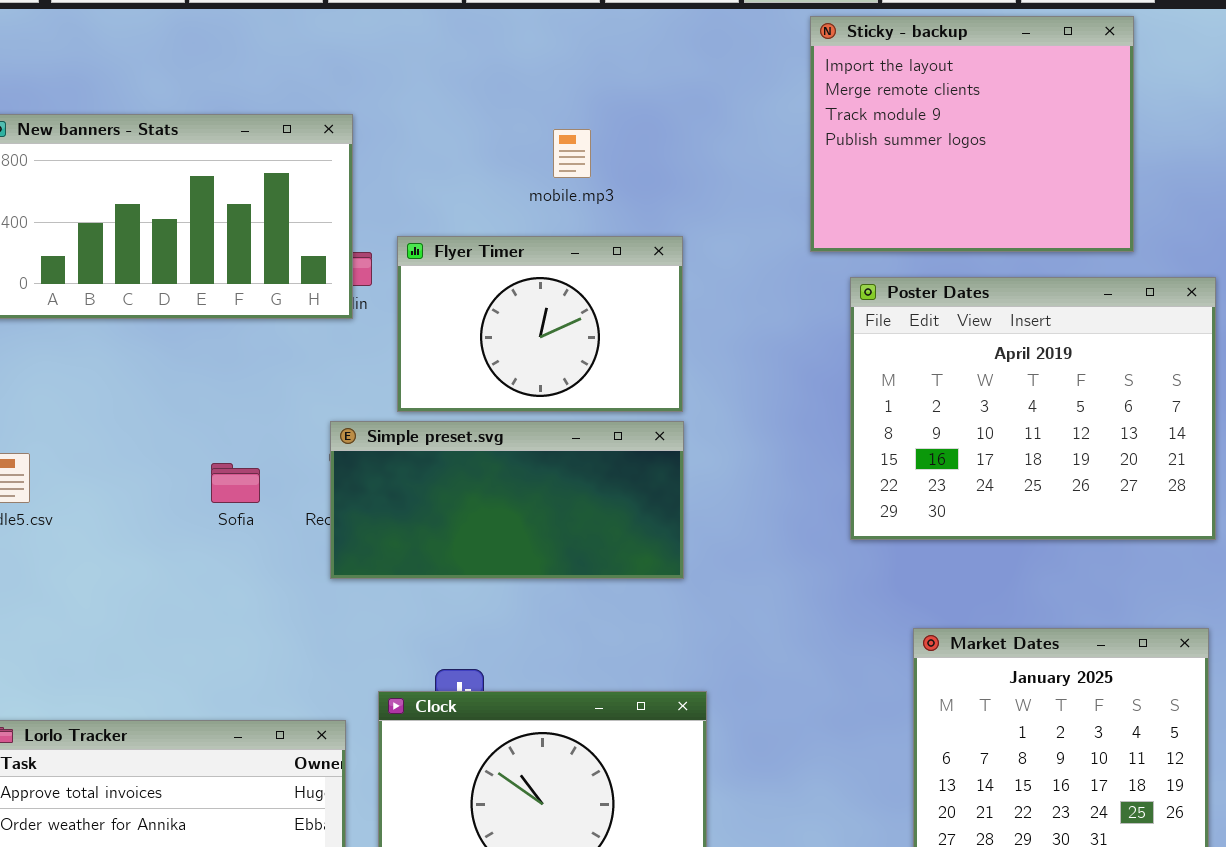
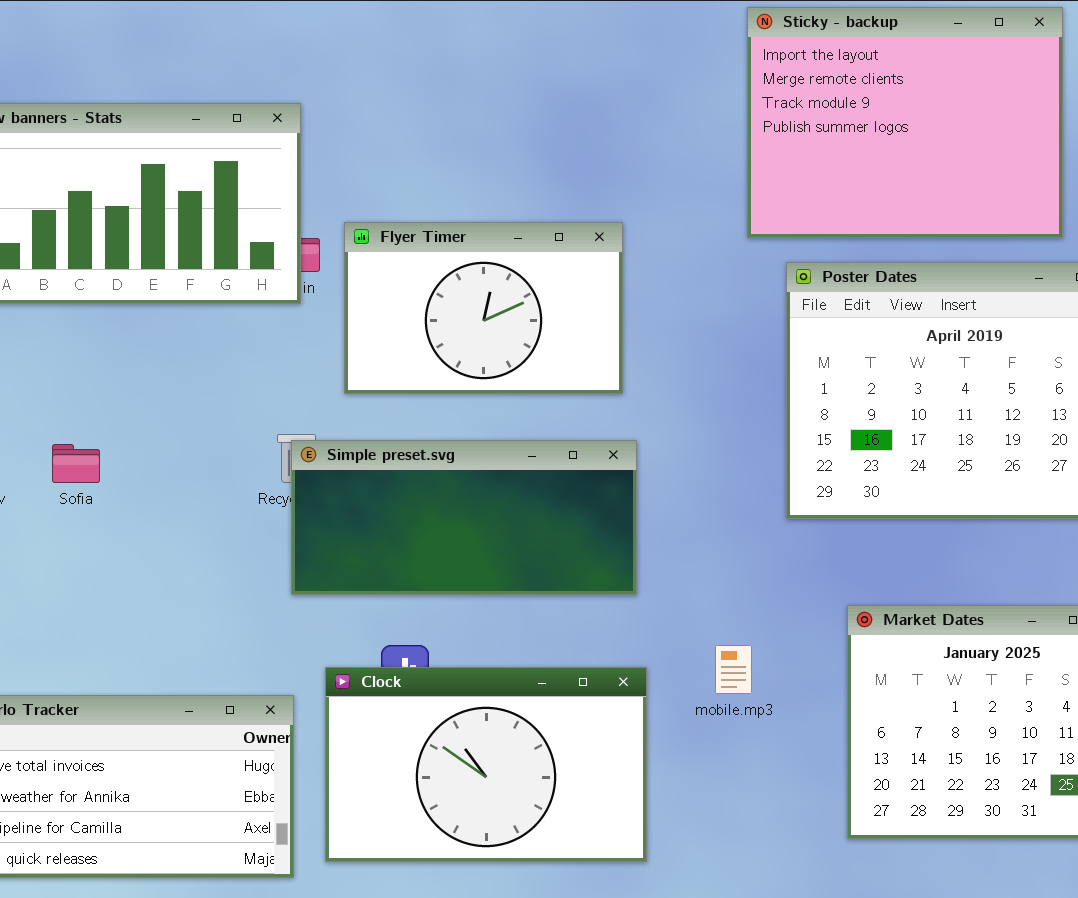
mobile.mp3: [553,129,591,178] -> [715,645,752,694], moved
Simple preset.svg: [330,421,684,579] -> [291,440,637,595], moved
Sofia: [211,463,260,503] -> [52,444,100,483], moved

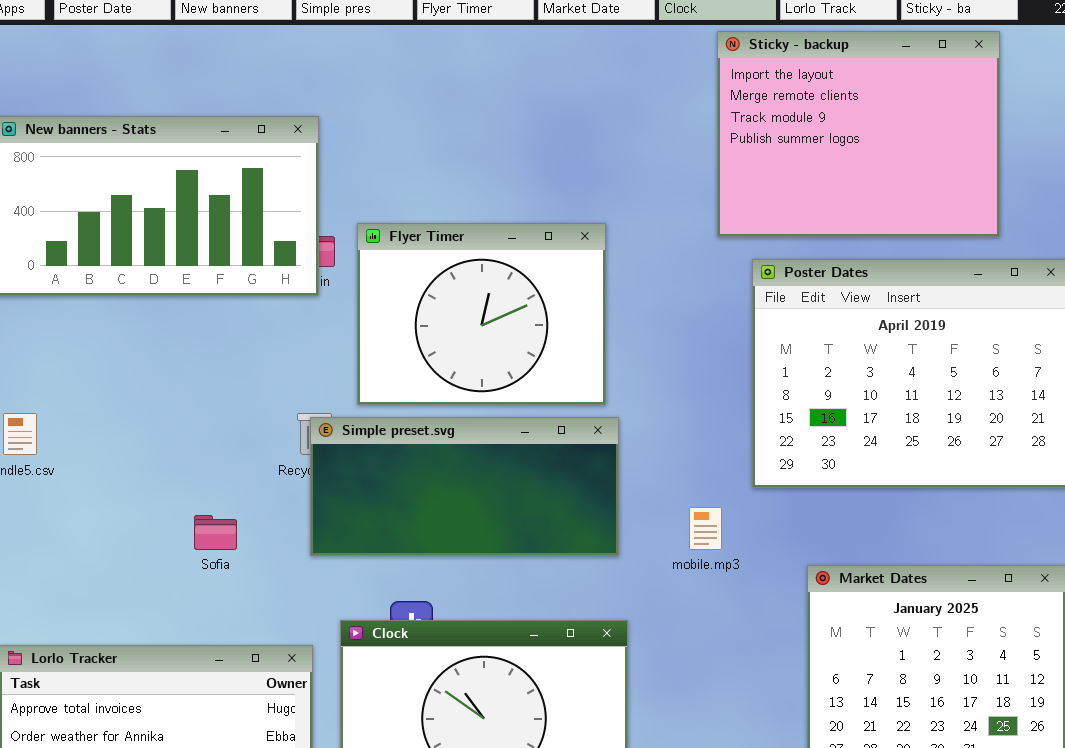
Flyer Timer: [344,222,623,394] -> [357,223,606,405], resized
Sofia: [52,444,100,483] -> [194,515,237,550], moved
mobile.mp3: [715,645,752,694] -> [689,507,722,550], moved

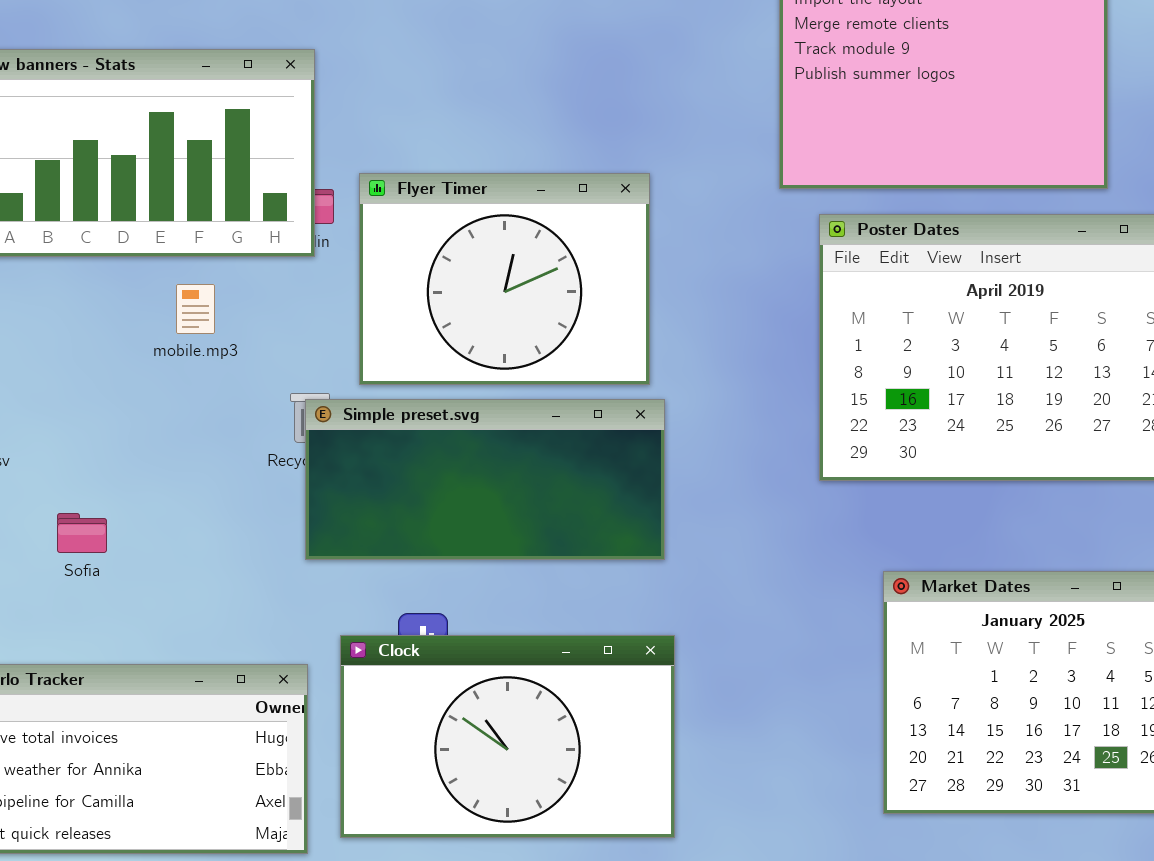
mobile.mp3: [689,507,722,550] -> [176,284,215,334], moved
Sofia: [194,515,237,550] -> [57,513,107,553], moved

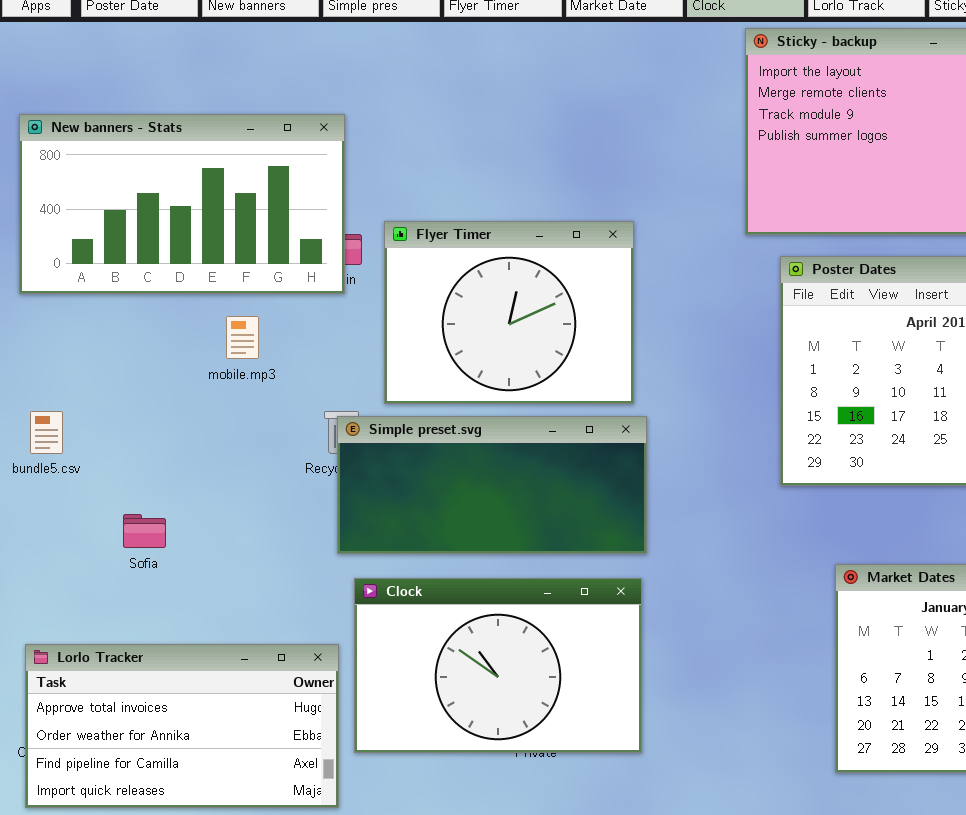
Clock: [340,635,675,838] -> [354,578,642,753], moved

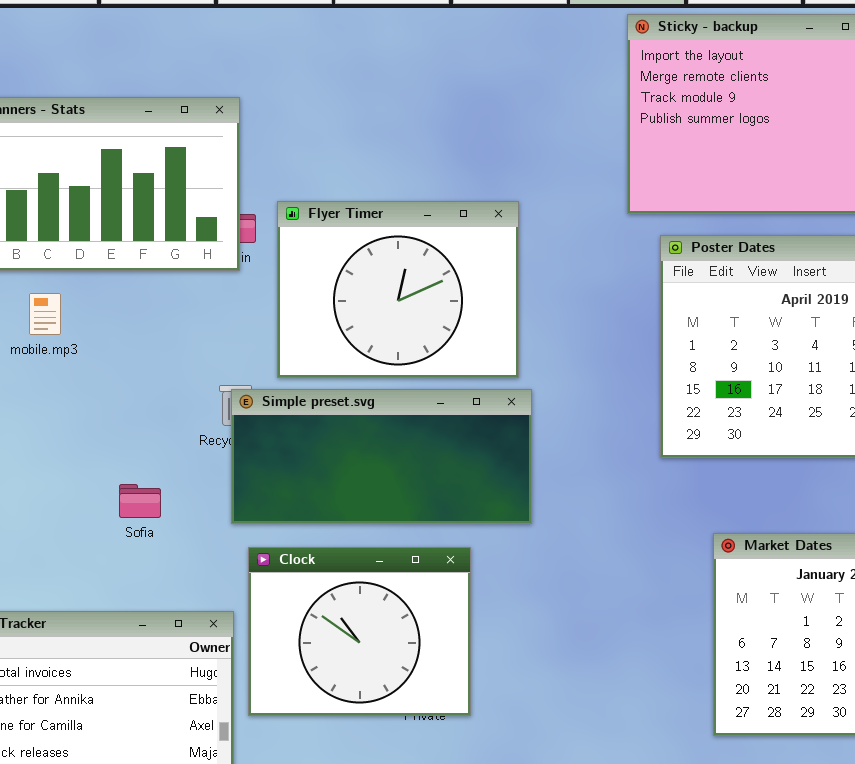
mobile.mp3: [226,316,259,359] -> [29,293,61,335], moved
Sofia: [123,514,166,548] -> [119,484,161,518], moved
Clock: [354,578,642,753] -> [248,547,471,716], resized

